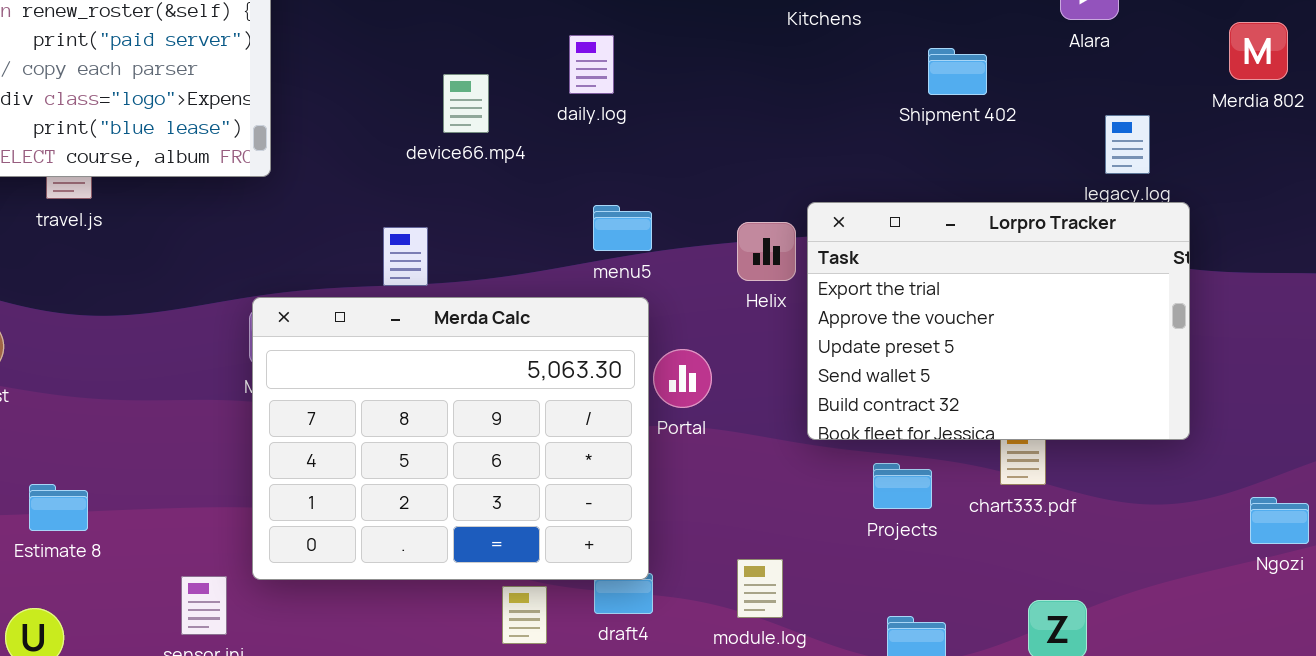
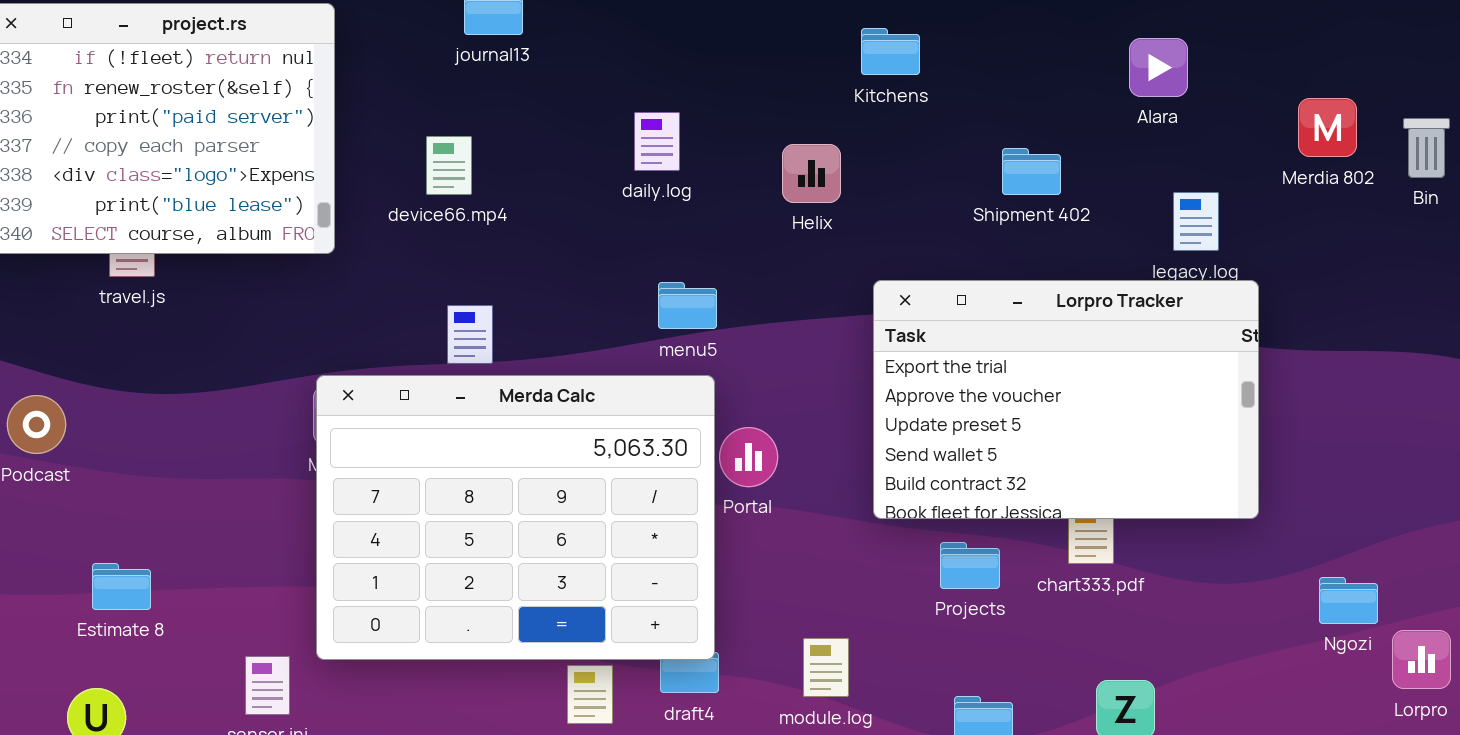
Shipment 402: [928,48,987,95] -> [1002,148,1061,195], moved
device66.mp4: [443,74,489,133] -> [426,136,472,195], moved
Helix: [737,222,796,281] -> [782,144,841,203], moved

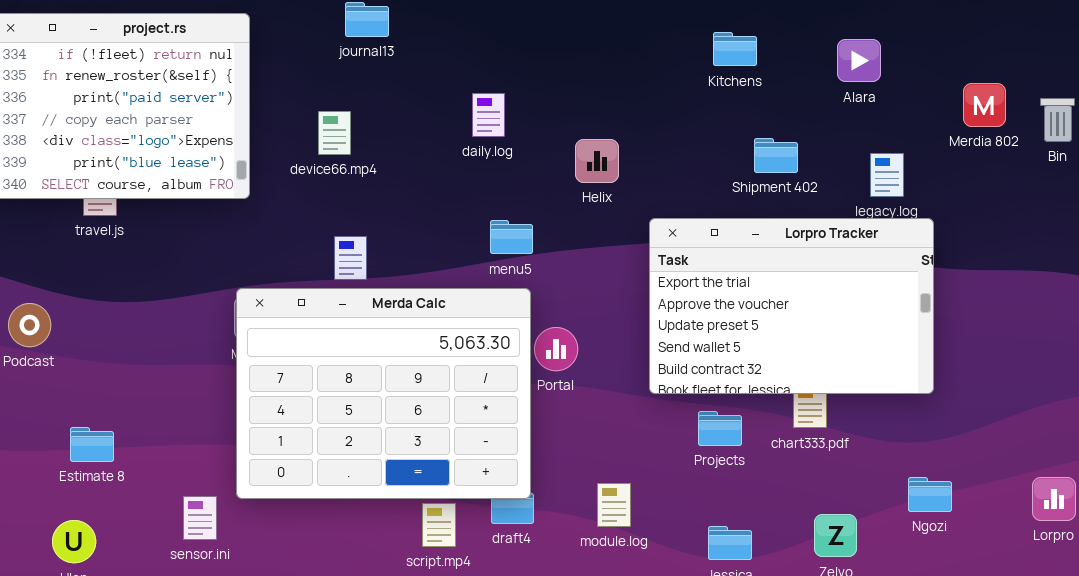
Kitchens: [861,28,920,75] -> [713,32,757,66], moved
Helix: [782,144,841,203] -> [575,139,619,183], moved
Shipment 402: [1002,148,1061,195] -> [754,138,798,173], moved
Ngozi: [1319,577,1378,624] -> [908,477,952,512], moved

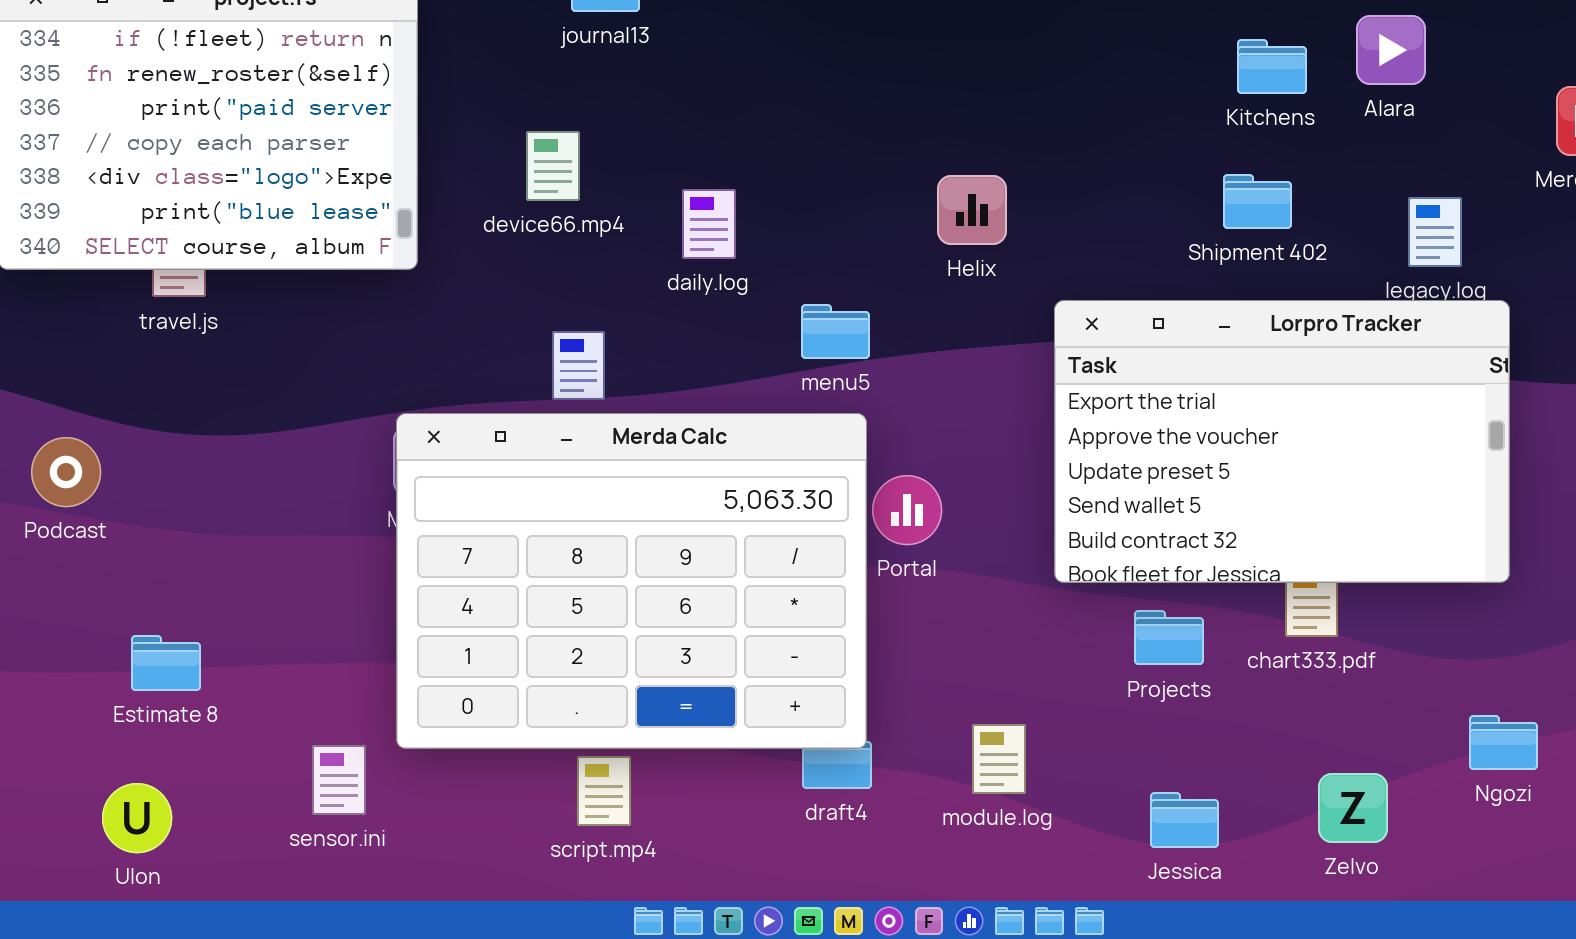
Kitchens: [713,32,757,66] -> [1237,39,1307,94], moved
daily.log: [472,93,505,137] -> [682,189,736,259], moved
script.mp4: [422,503,456,547] -> [577,756,631,826], moved

